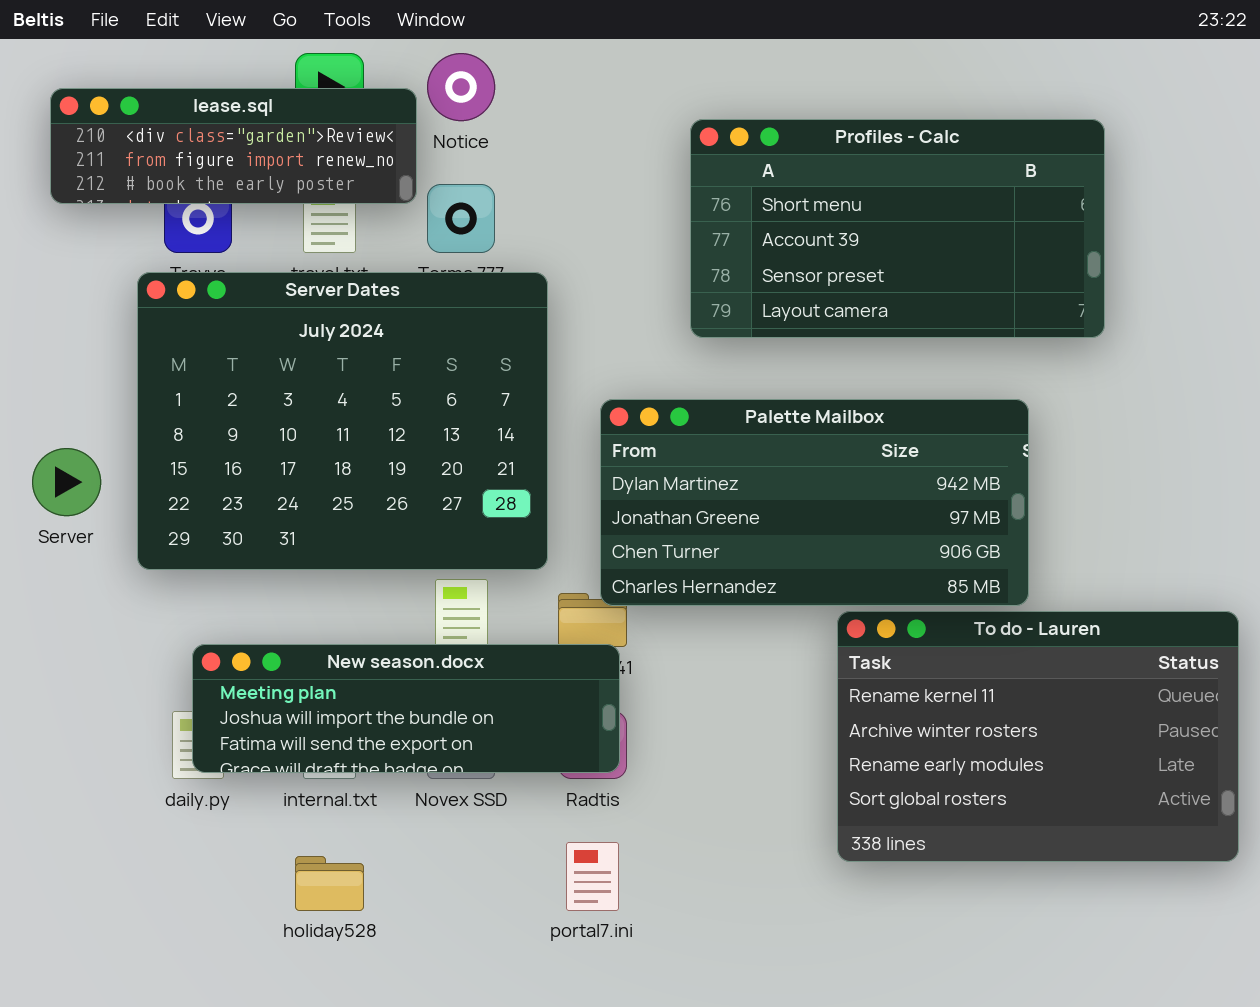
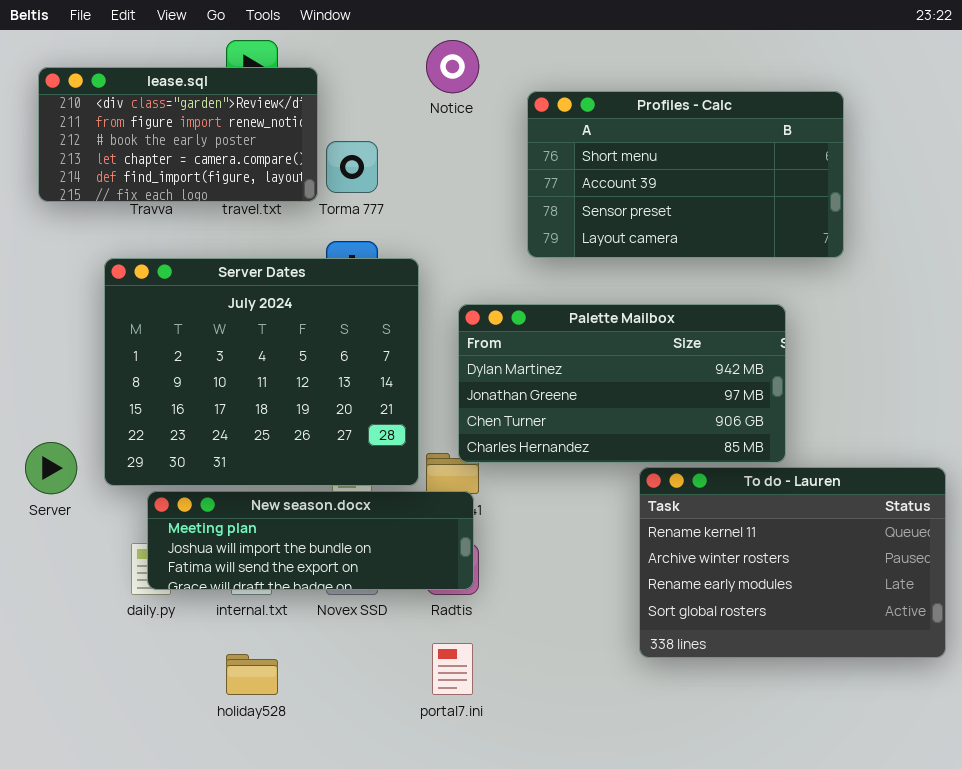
Notice: [427,53,495,121] -> [426,40,479,93], moved
lease.sql: [50,88,417,204] -> [38,67,318,202], resized
Server Dates: [137,272,548,570] -> [104,258,419,486], moved
Server: [32,448,101,516] -> [25,442,77,494], moved

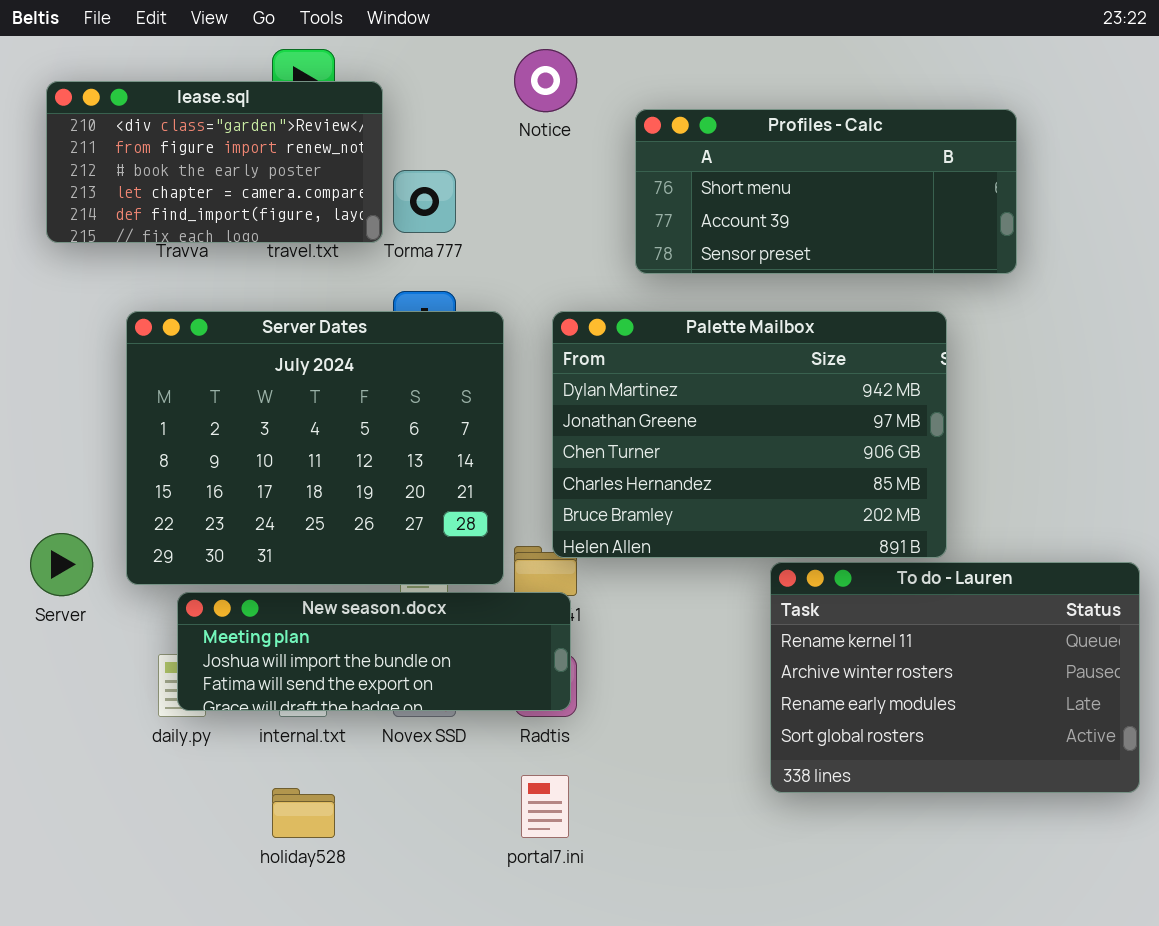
Profiles - Calc: [527,91,844,258] -> [635,109,1017,274], resized
Palette Mailbox: [458,304,786,463] -> [552,311,947,558], resized

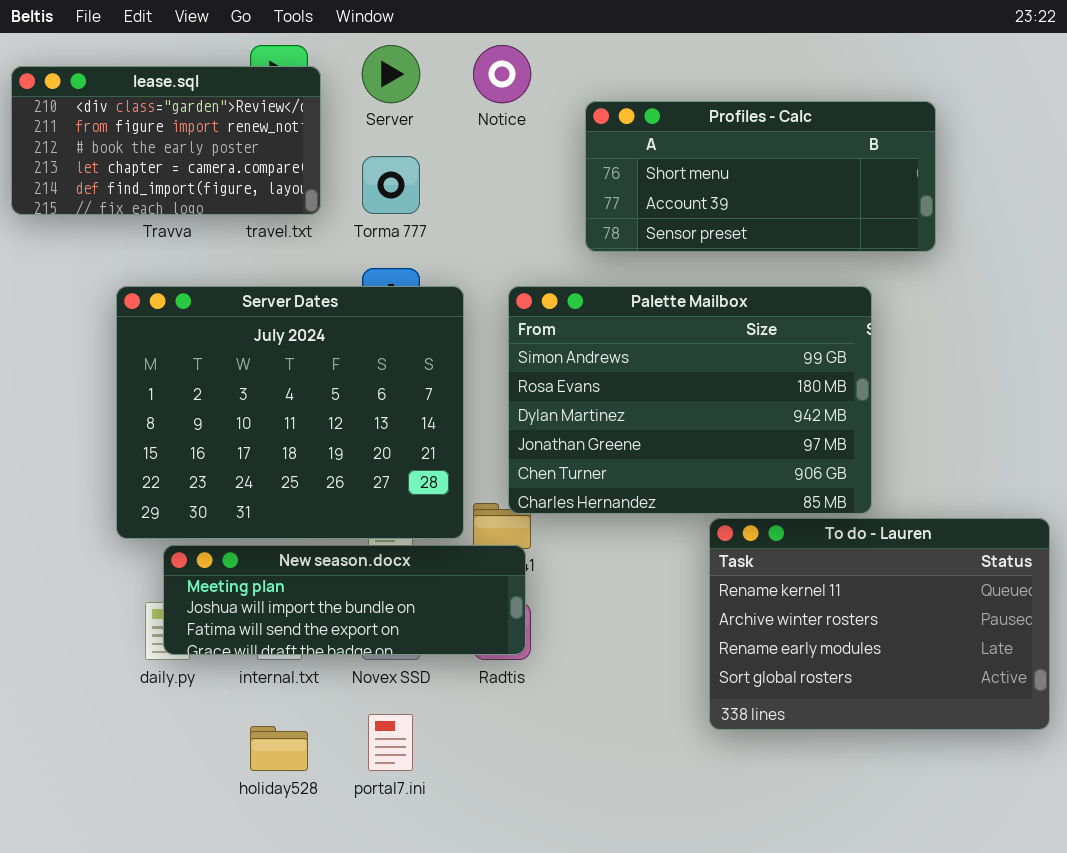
lease.sql: [46,81,383,243] -> [11,66,321,215], moved
Palette Mailbox: [552,311,947,558] -> [508,286,872,514], scrolled up 2 rows
Server: [30,533,93,596] -> [362,45,420,103], moved
portal7.ini: [521,775,569,838] -> [368,714,413,771], moved

